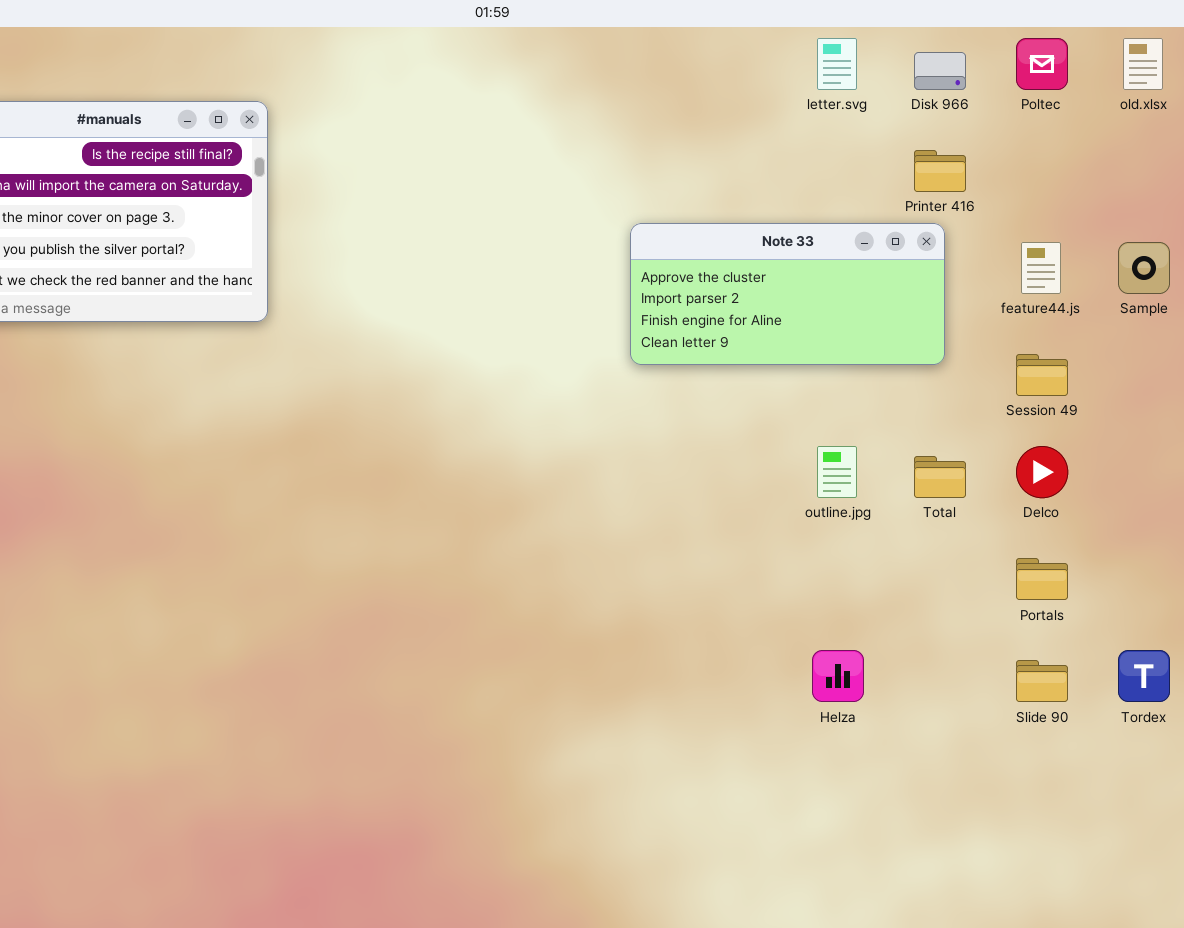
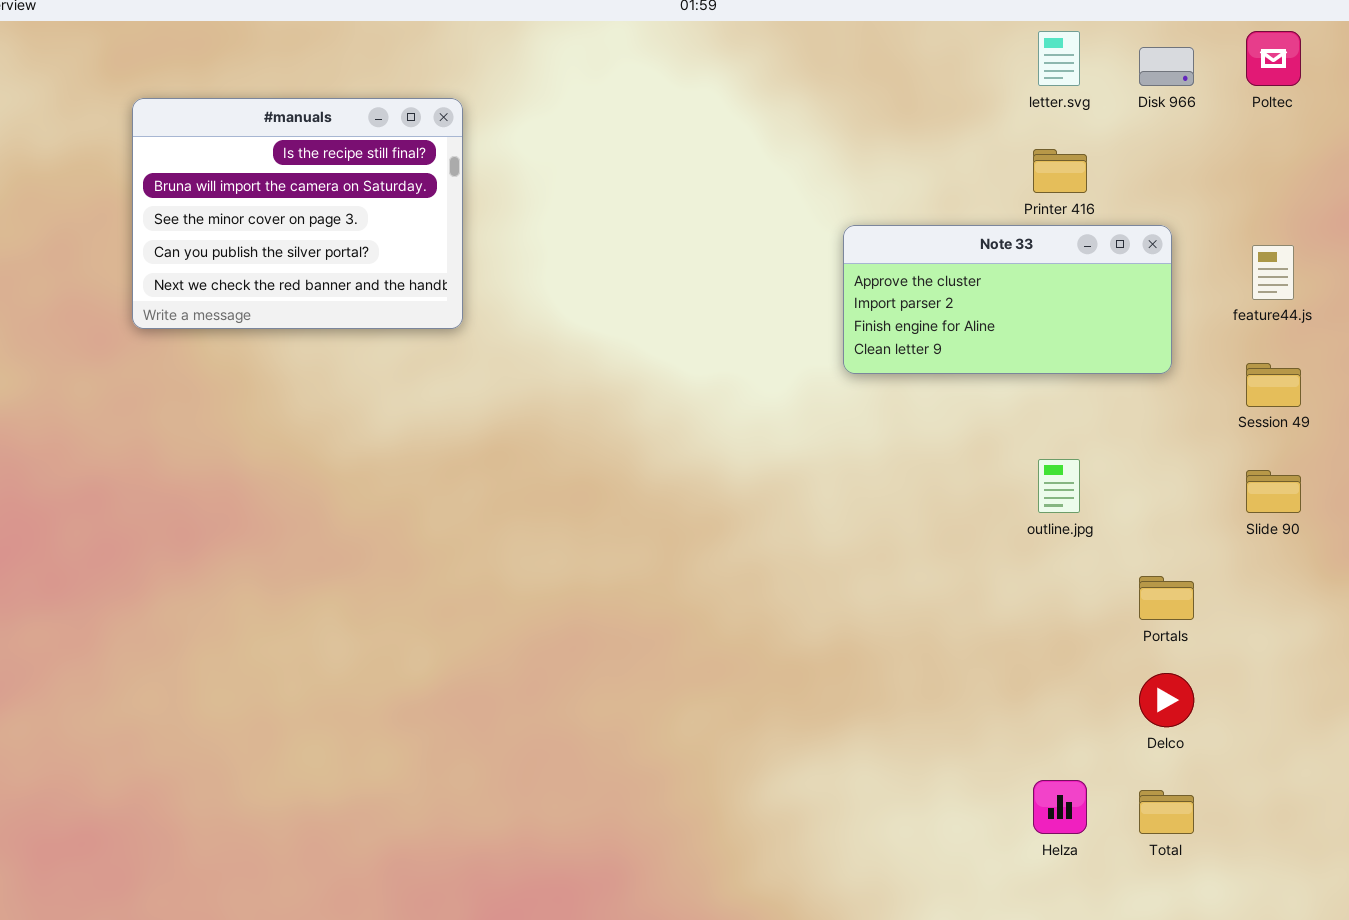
Printer 416: [914,150,966,192] -> [1033,149,1087,193], moved
Delco: [1016,446,1068,498] -> [1139,673,1194,727], moved
Total: [914,456,966,498] -> [1139,790,1194,834], moved
Portals: [1016,558,1068,600] -> [1139,576,1194,620], moved
Helza: [812,650,864,702] -> [1033,780,1087,834], moved
Slide 90: [1016,660,1068,702] -> [1246,470,1301,513], moved

